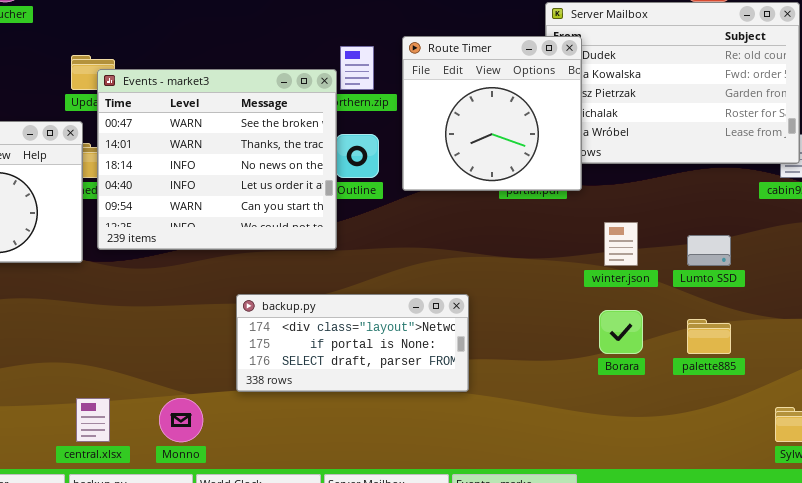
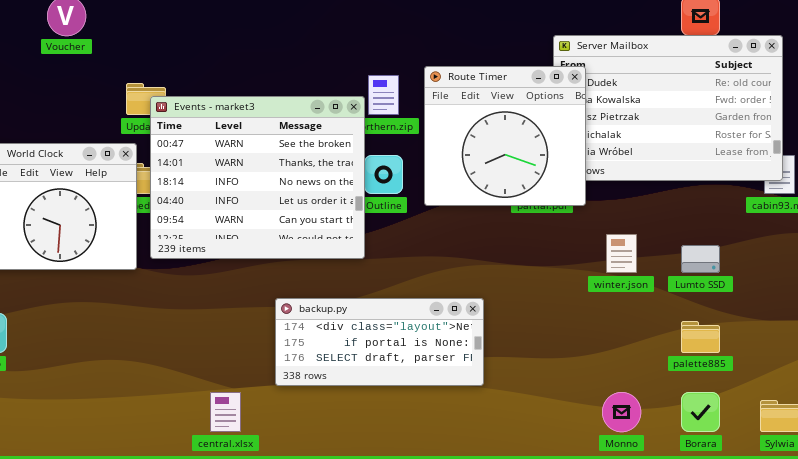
Borara: [599,310,643,354] -> [681,392,720,432], moved
central.xlsx: [76,398,110,442] -> [210,392,241,432], moved
Monno: [159,398,203,442] -> [602,392,641,432], moved

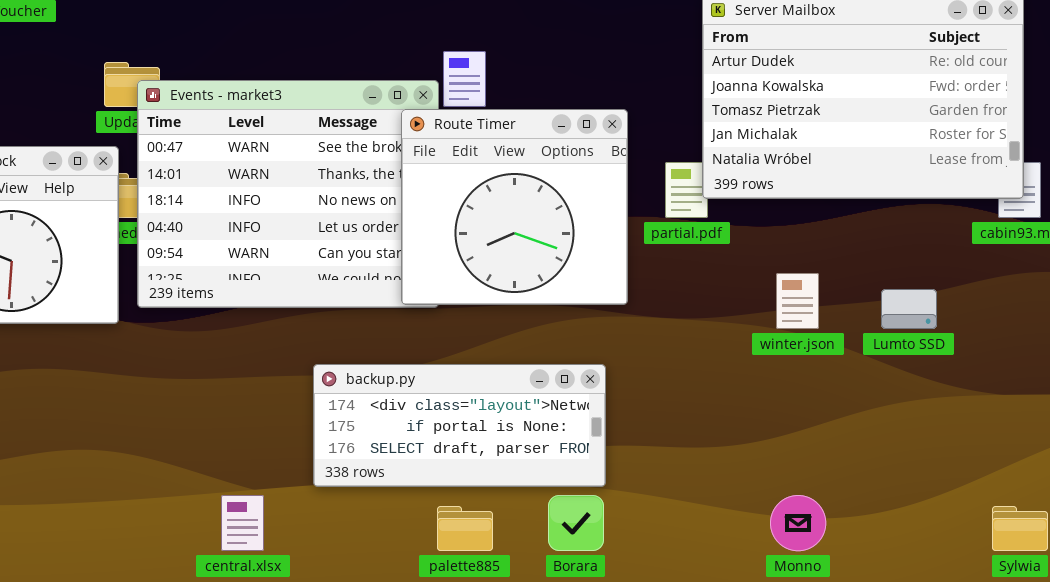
Route Timer: [424,66,586,206] -> [401,109,628,305], moved
palette885: [681,321,720,353] -> [437,506,493,551], moved
Borara: [681,392,720,432] -> [548,495,604,551], moved

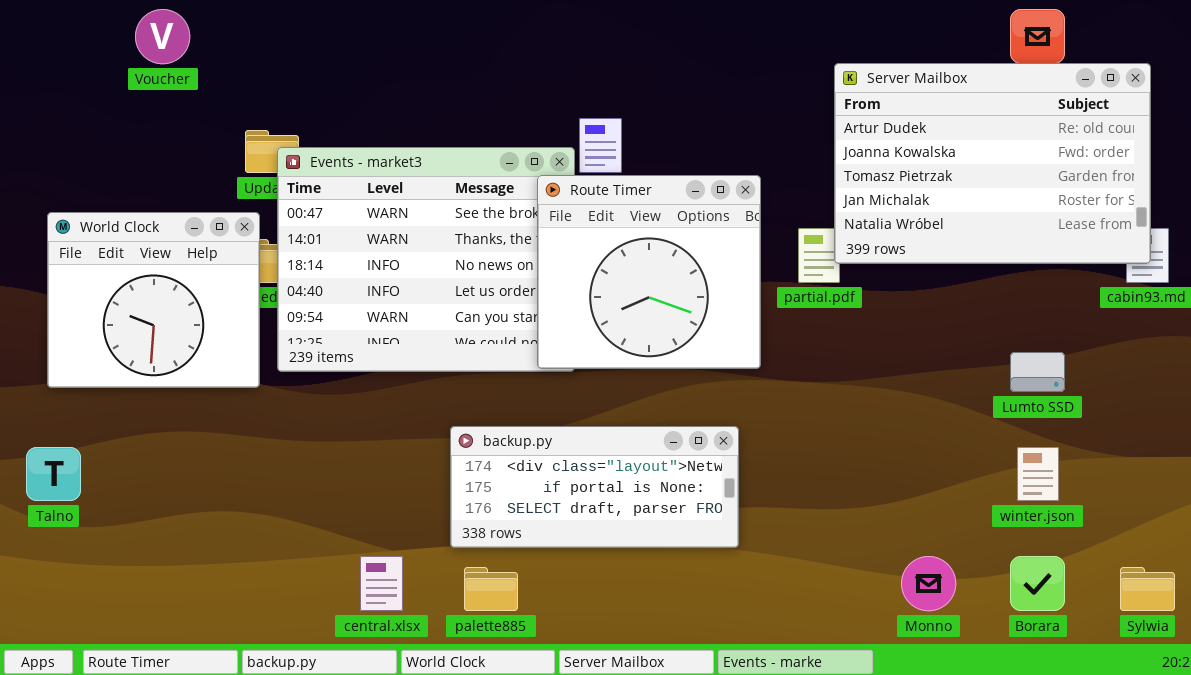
winter.json: [776,273,819,329] -> [1017,447,1059,501], moved
Borara: [548,495,604,551] -> [1010,556,1065,611], moved
palette885: [437,506,493,551] -> [464,567,518,611], moved

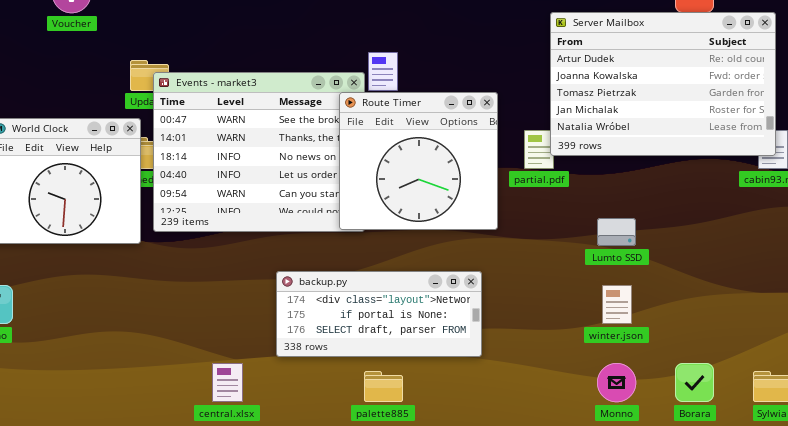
Lumto SSD: [1010,352,1065,392] -> [597,218,636,246], moved
winter.json: [1017,447,1059,501] -> [602,285,632,324], moved
palette885: [464,567,518,611] -> [364,371,403,402], moved

